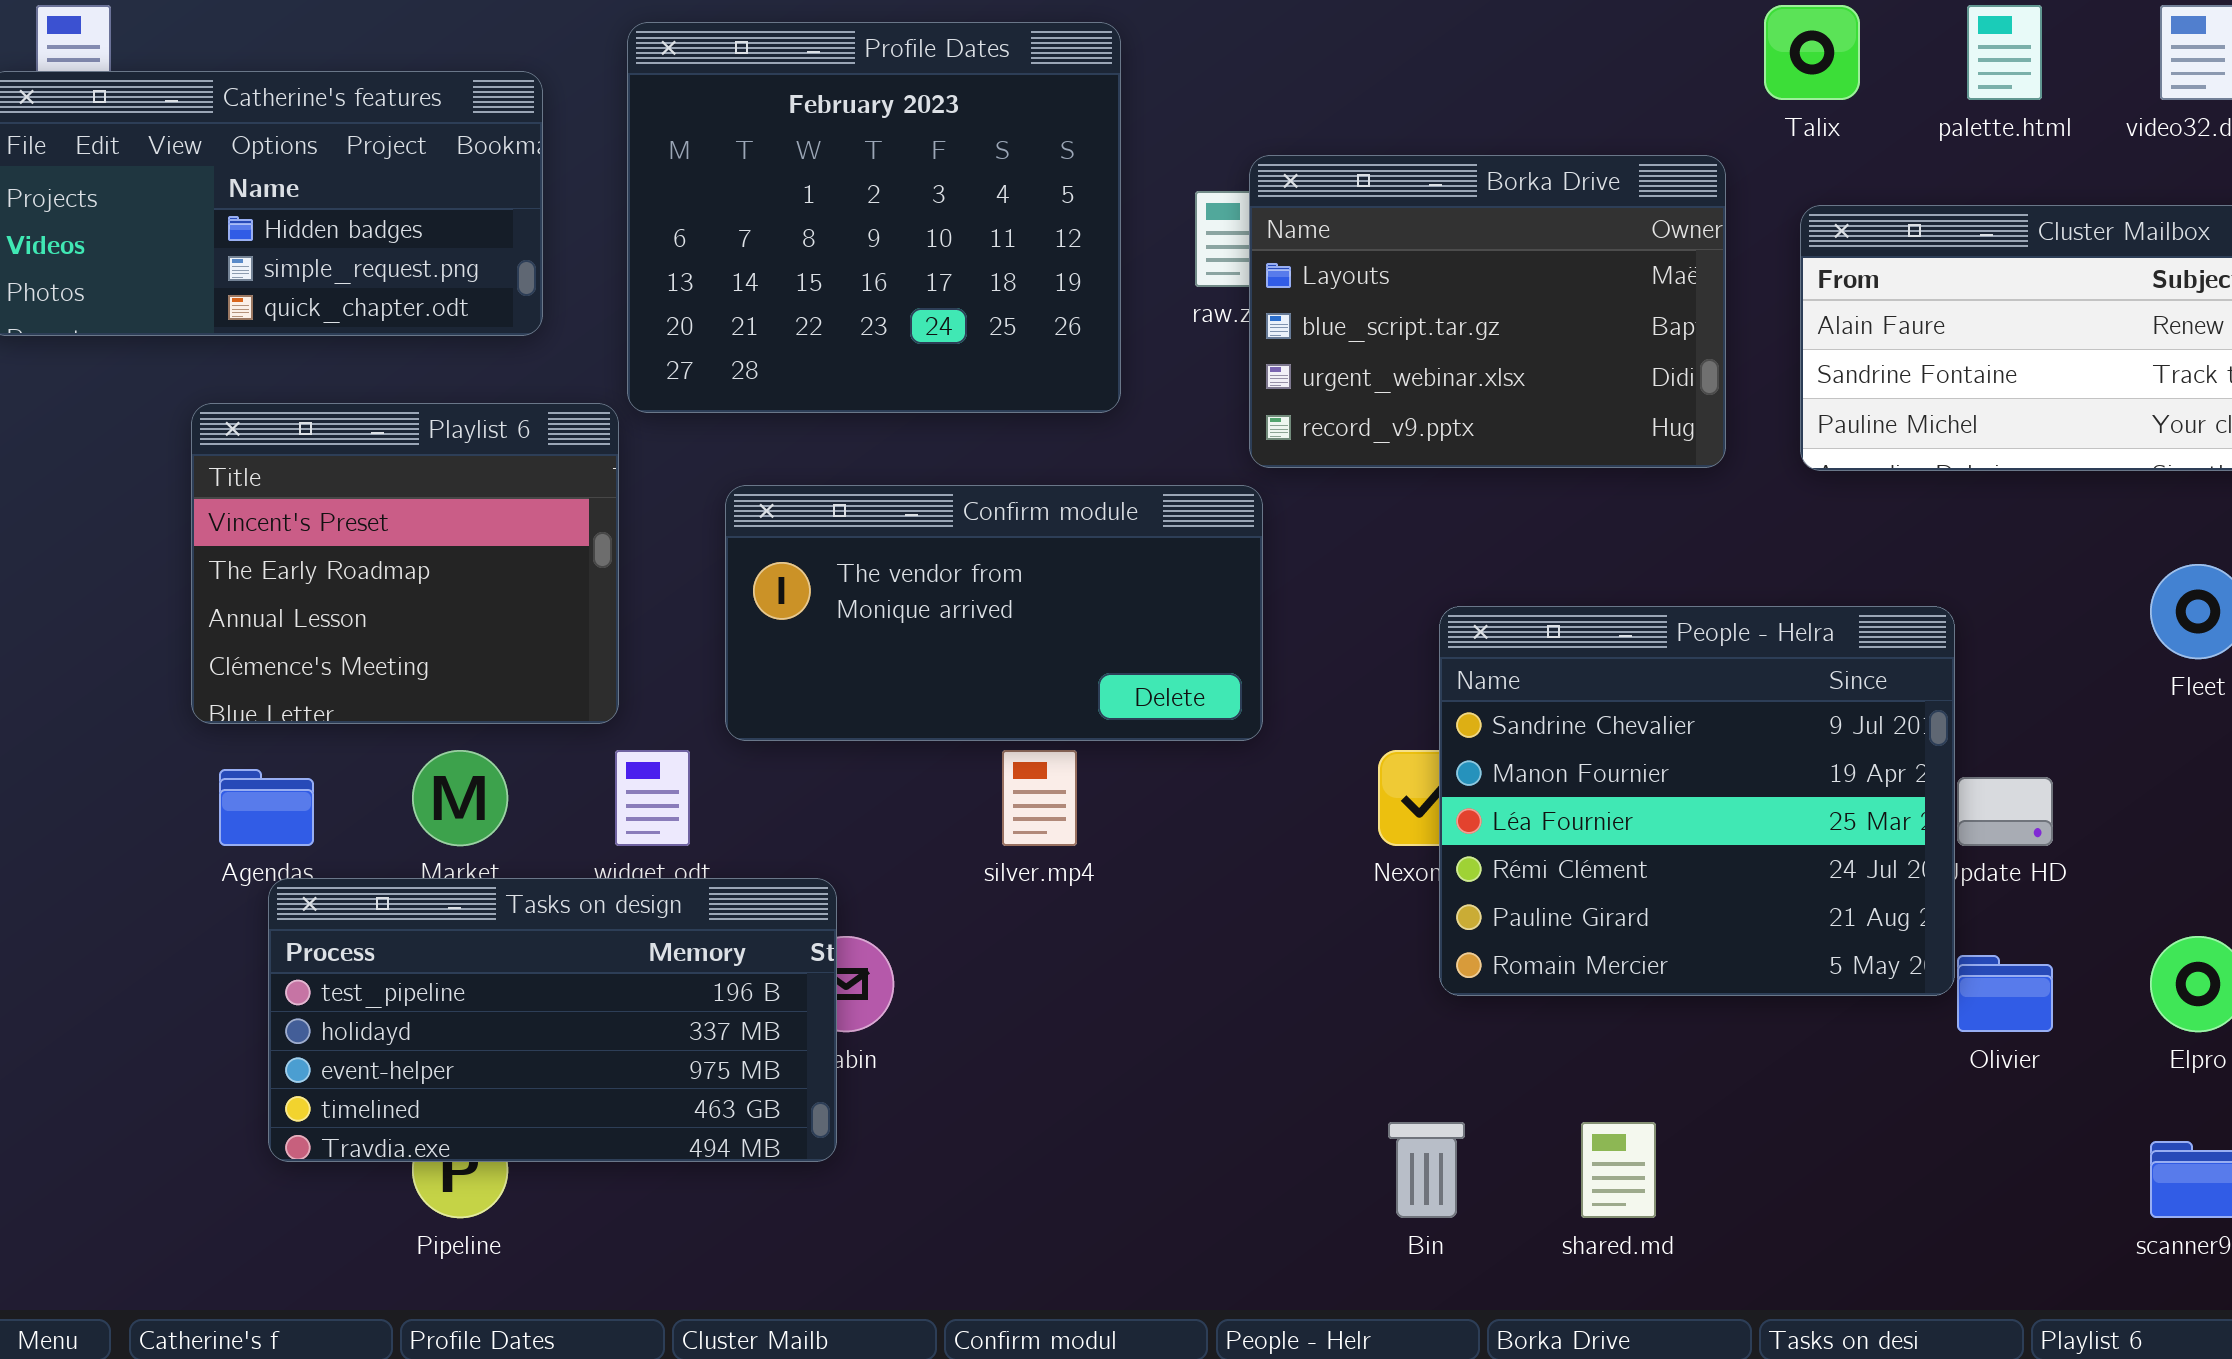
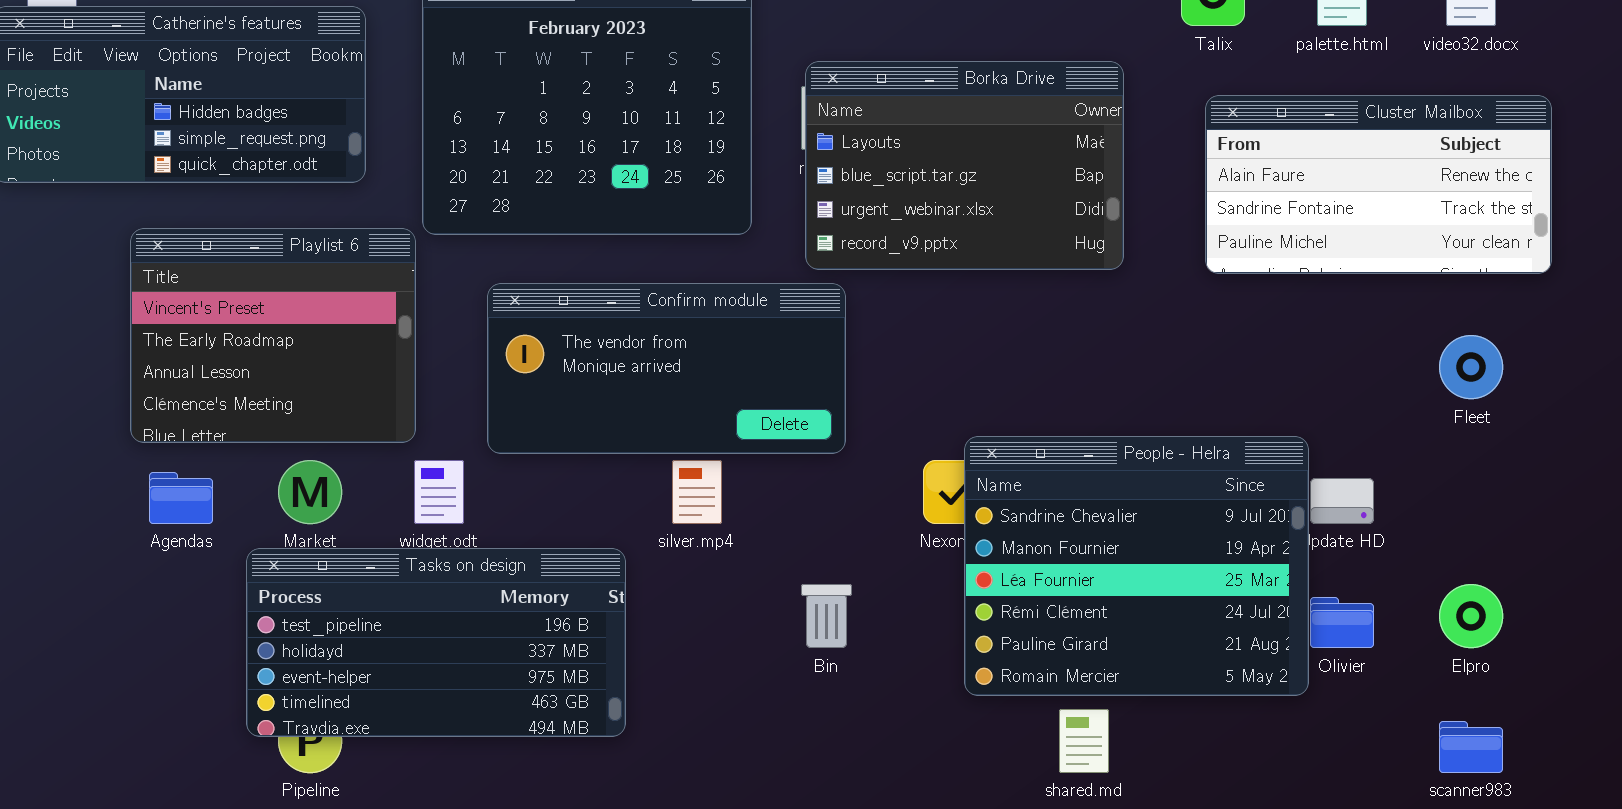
Borka Drive: [1249,155,1726,468] -> [805,61,1124,270], moved
People - Helra: [1439,606,1955,996] -> [964,436,1309,696], moved
Tasks on design: [268,878,837,1162] -> [246,548,626,737], moved
Bin: [1388,1122,1465,1218] -> [801,584,852,648], moved

